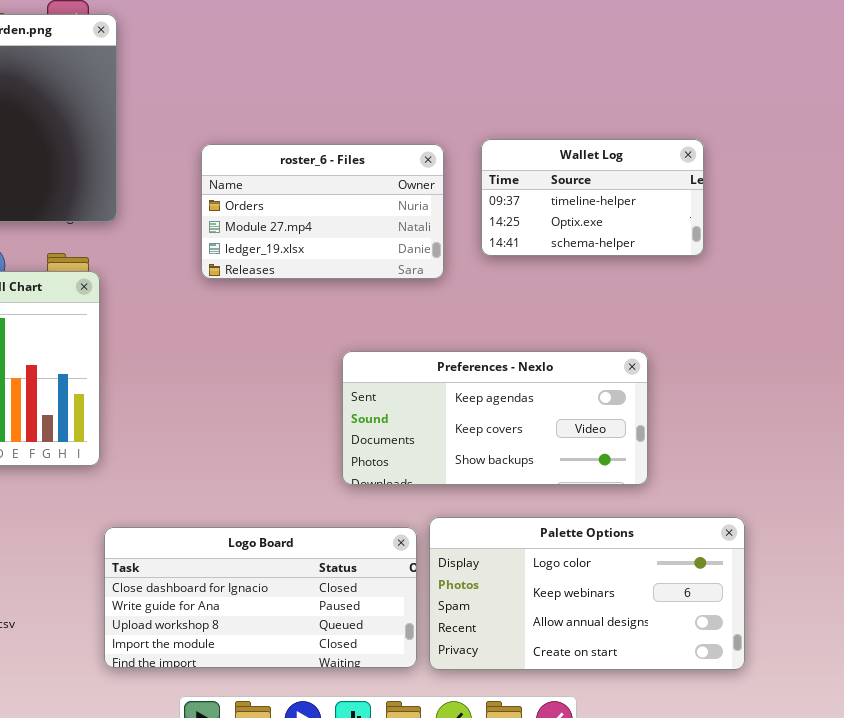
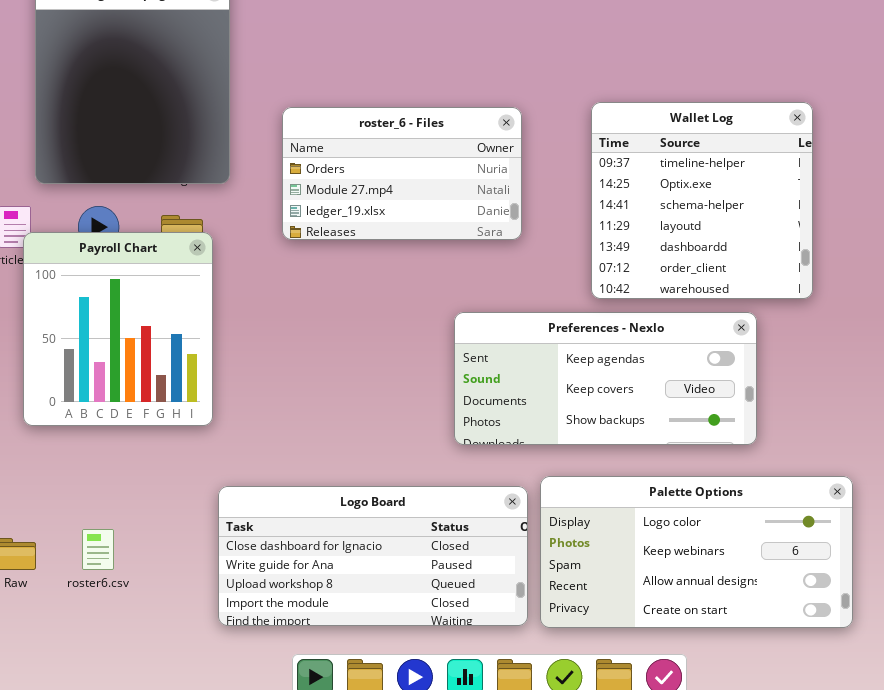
Wallet Log: [481,139,704,256] -> [591,102,813,299], resized
roster_6 - Files: [201,144,444,279] -> [282,107,522,240], moved

